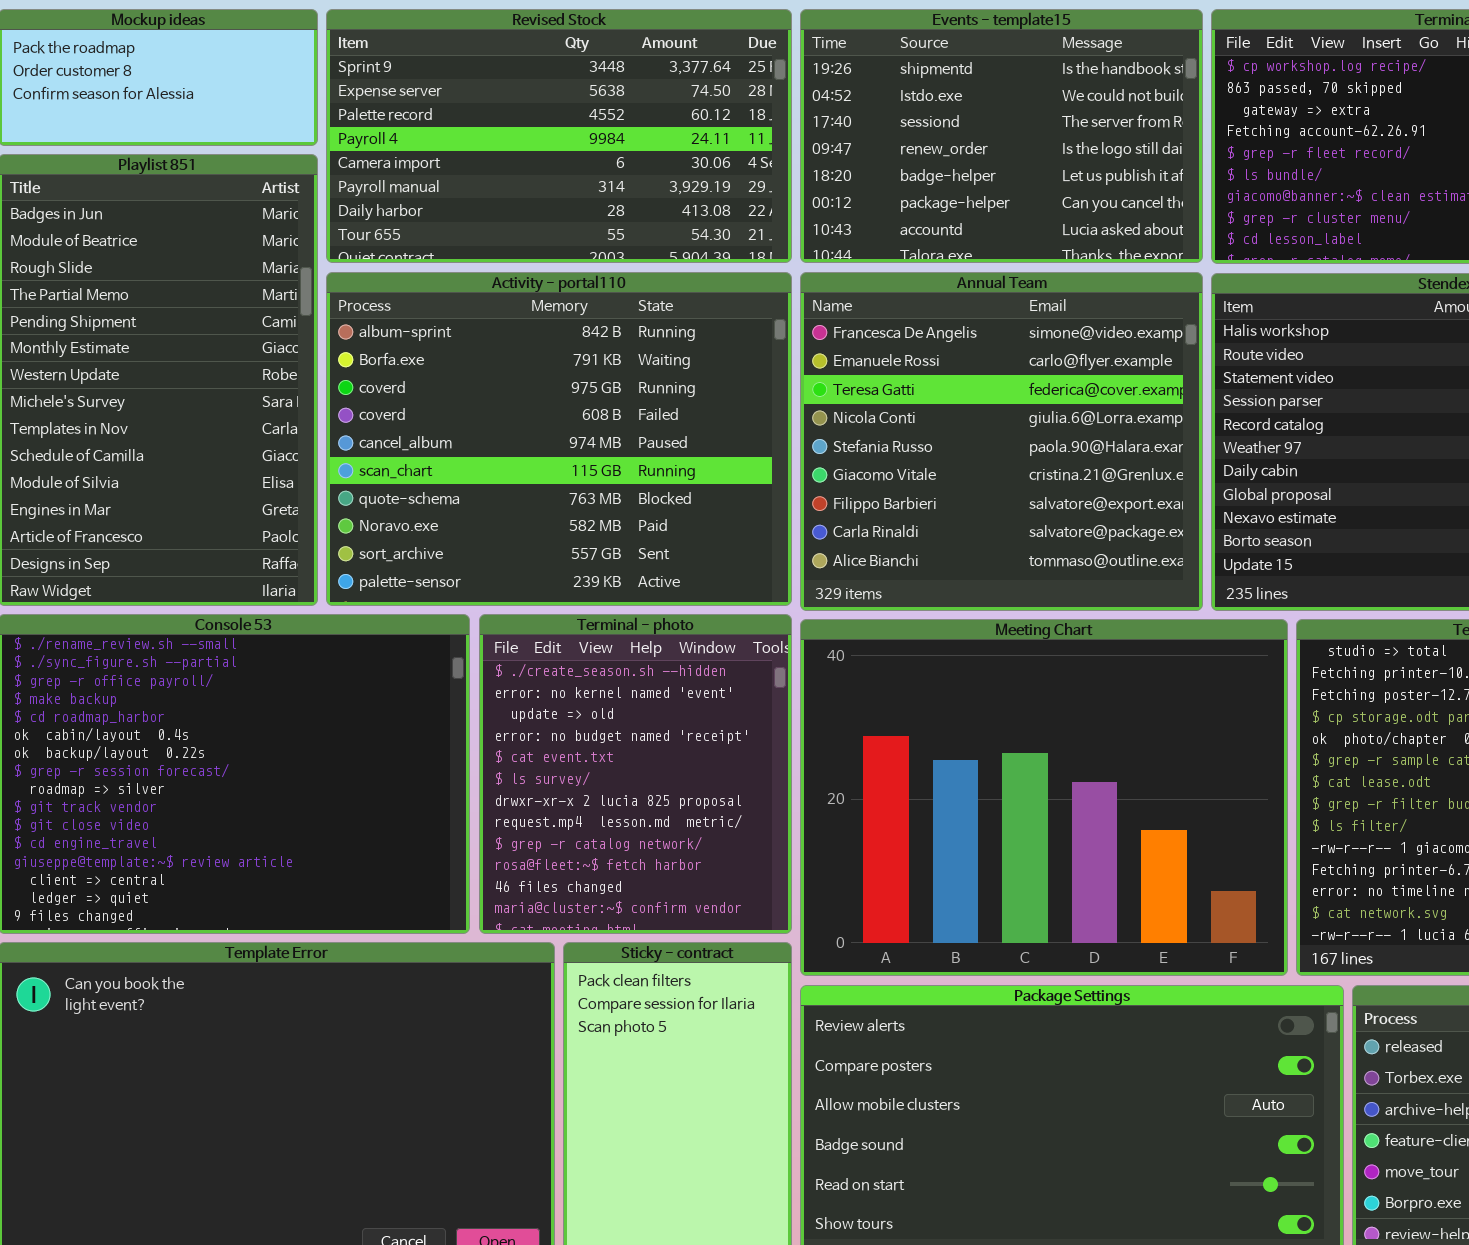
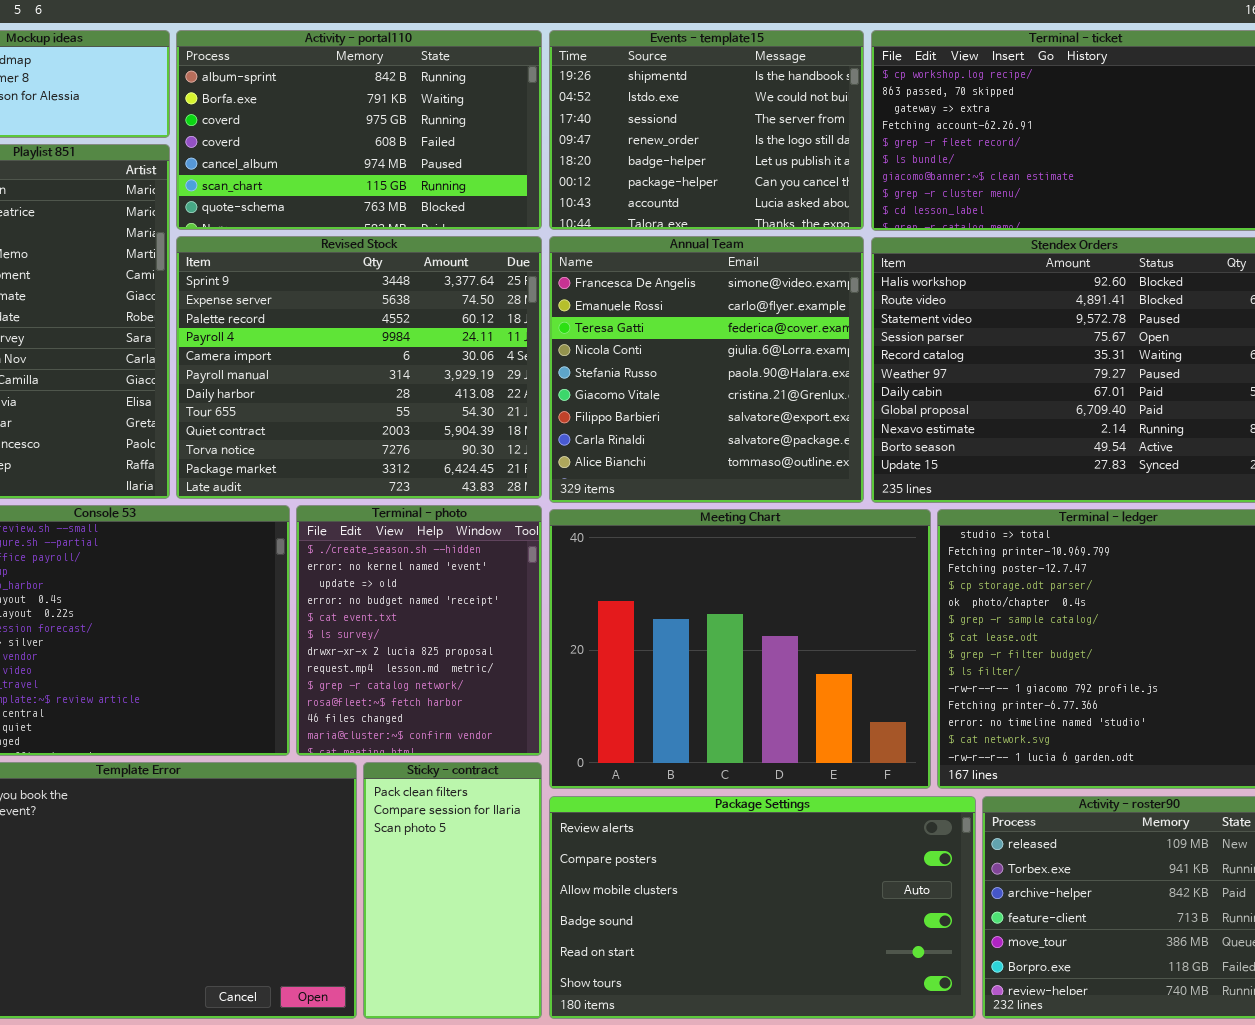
Revised Stock: [326,9,792,263] -> [176,236,542,499], moved, resized
Activity - portal110: [326,272,792,606] -> [176,30,542,230], moved, resized

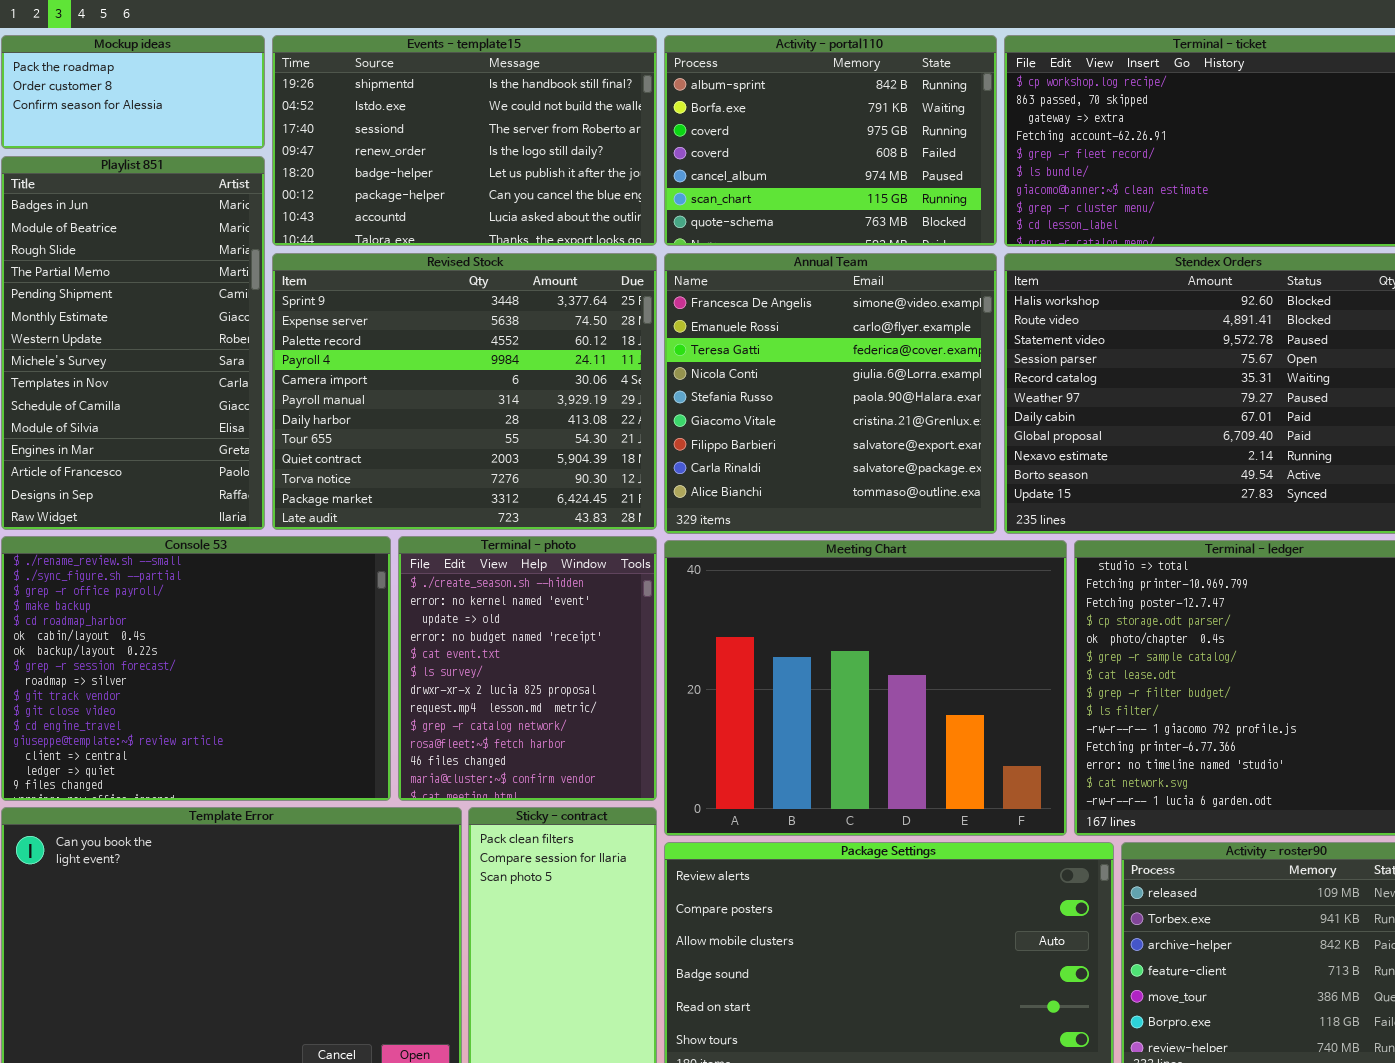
Activity - portal110: [176,30,542,230] -> [664,35,997,246], moved, resized
Events - template15: [549,30,864,230] -> [272,35,657,246], moved, resized

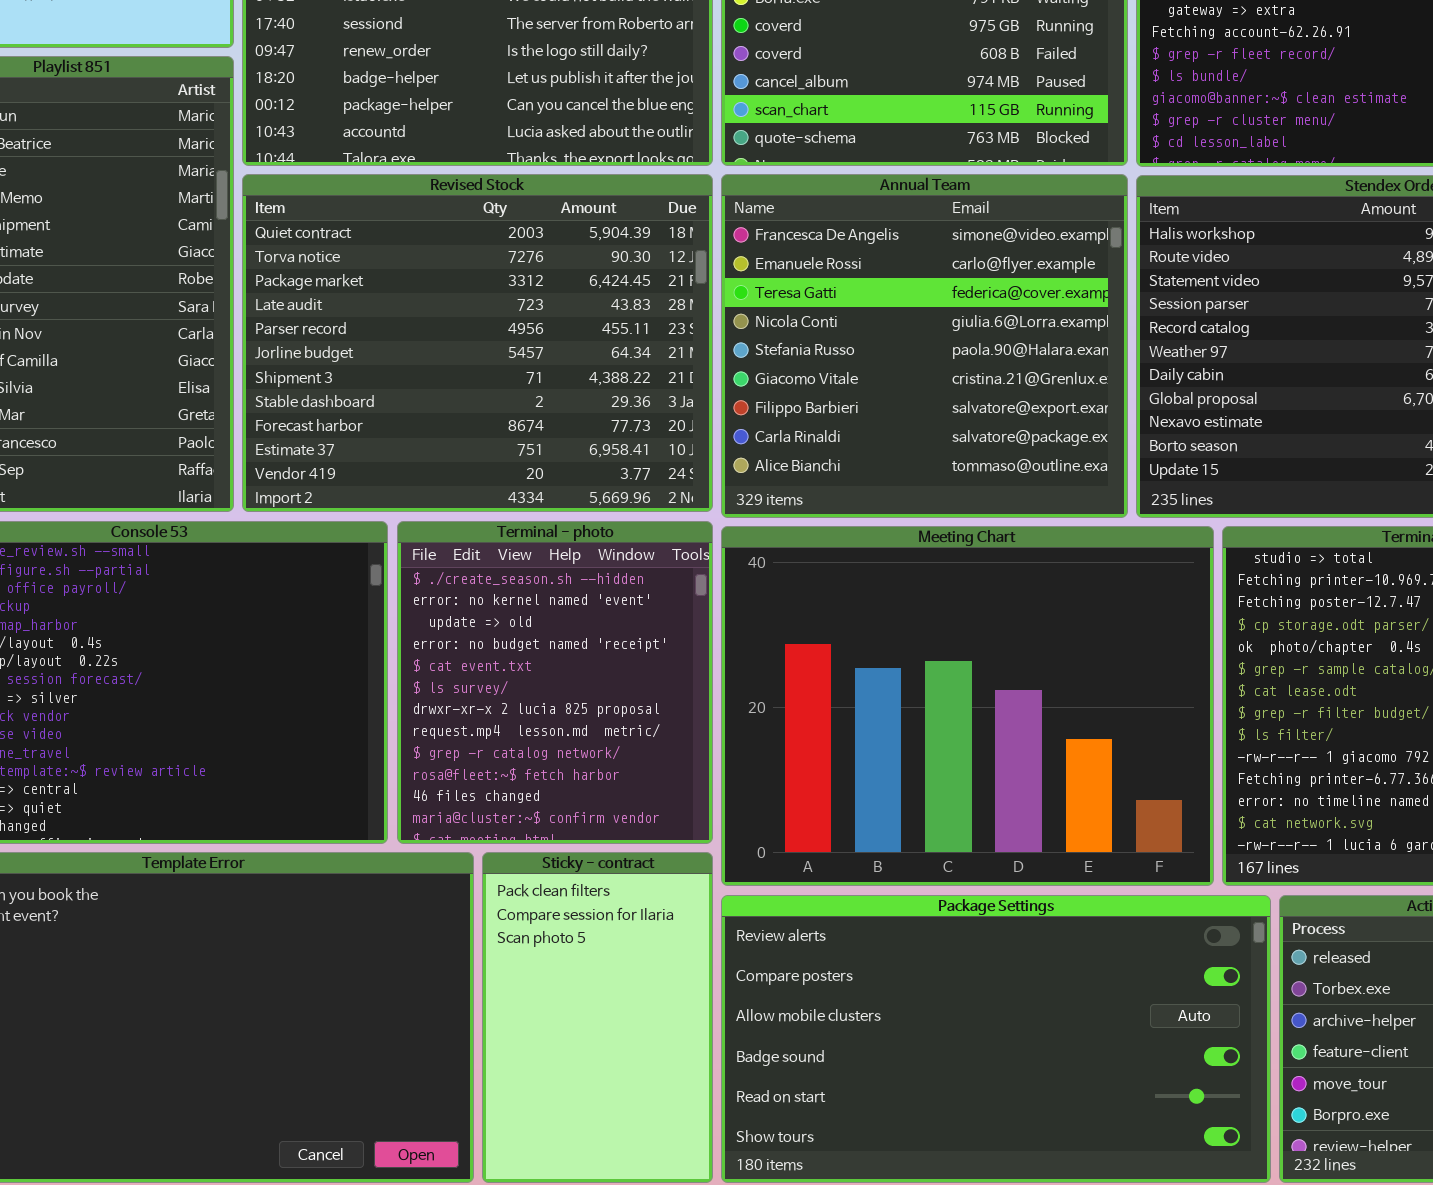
Revised Stock: [272,253,657,530] -> [242,174,713,512], scrolled down 8 rows

